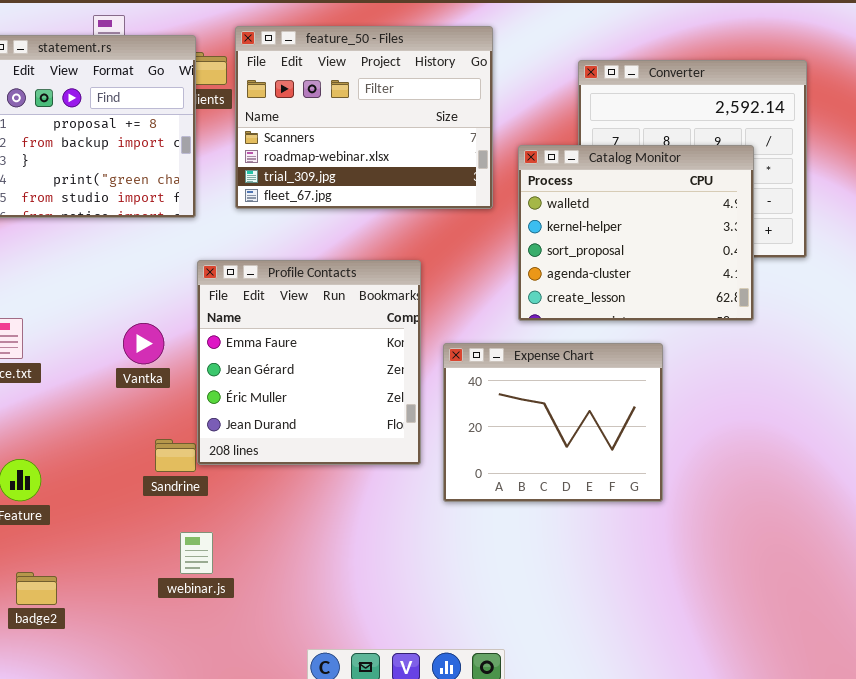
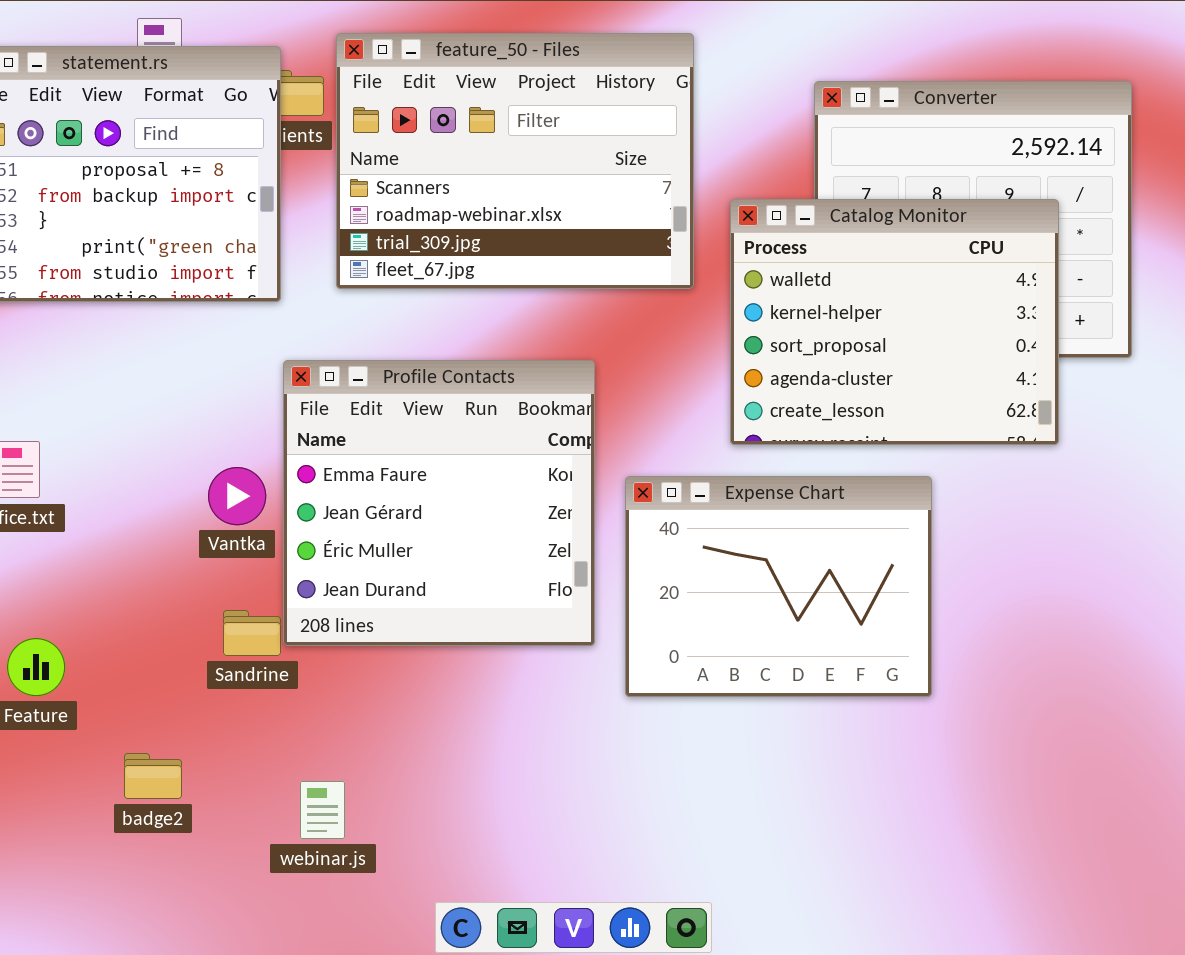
Vantka: [123,323,164,364] -> [208,467,266,525], moved
webinar.js: [180,532,213,574] -> [300,781,345,839], moved
badge2: [16,572,57,605] -> [124,753,182,799], moved

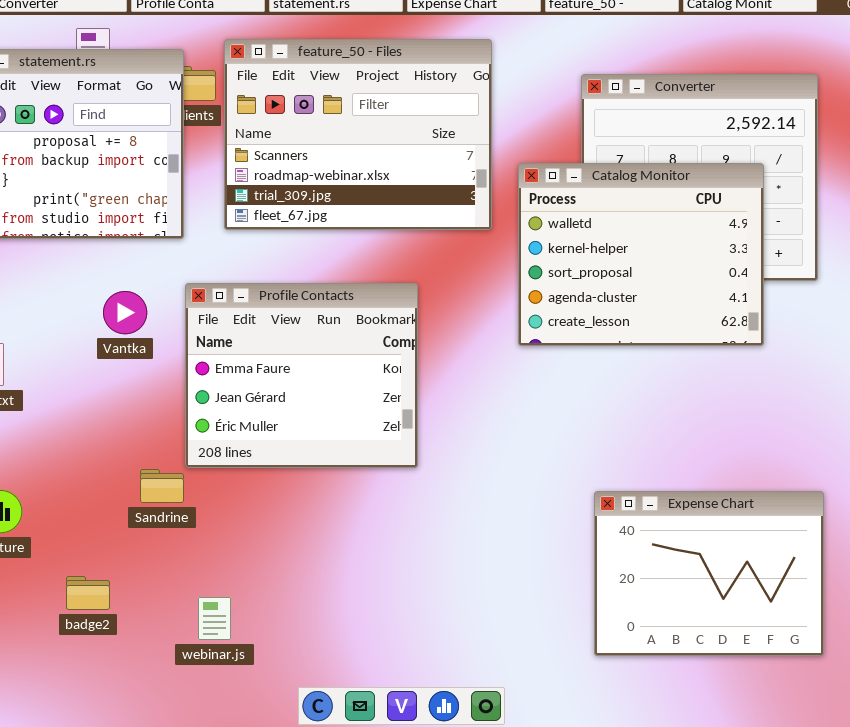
Profile Contacts: [283,360,595,646] -> [185,283,418,468], resized
Vantka: [208,467,266,525] -> [103,291,147,334], moved
Expense Chart: [625,476,932,697] -> [594,491,824,656], moved

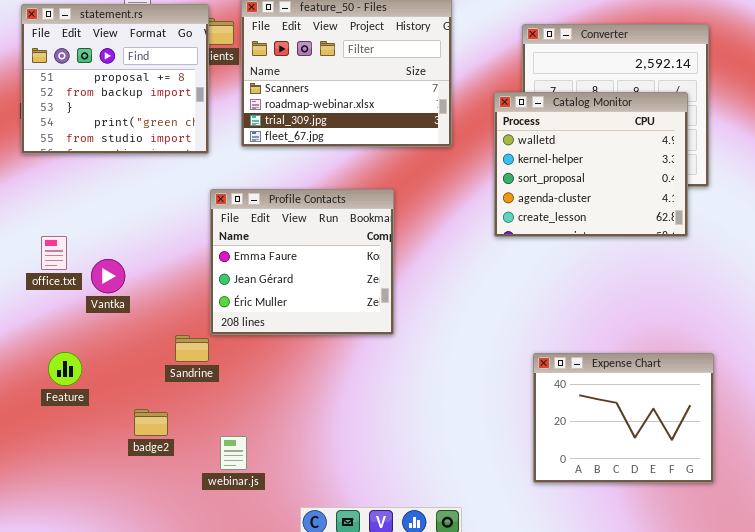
Catalog Monitor: [518,163,764,346] -> [494,92,688,237], moved
Vantka: [103,291,147,334] -> [91,259,125,293], moved
badge2: [66,576,110,610] -> [134,409,168,436], moved

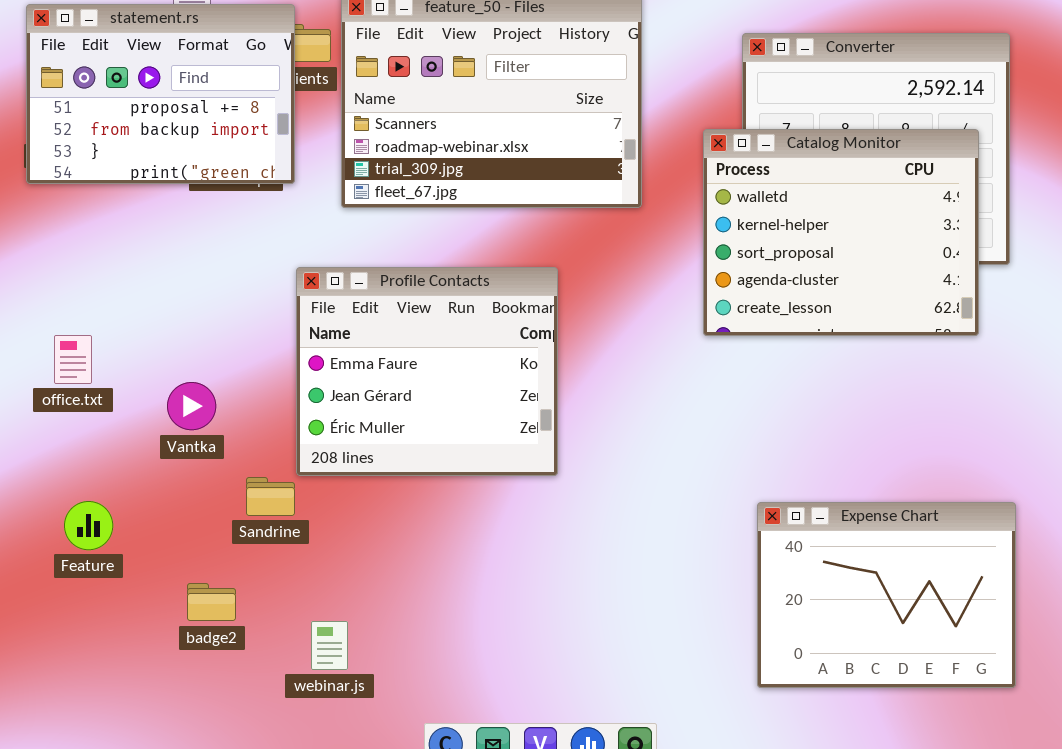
statement.rs: [21,4,209,154] -> [26,4,295,184], resized
Vantka: [91,259,125,293] -> [167,382,216,430], moved

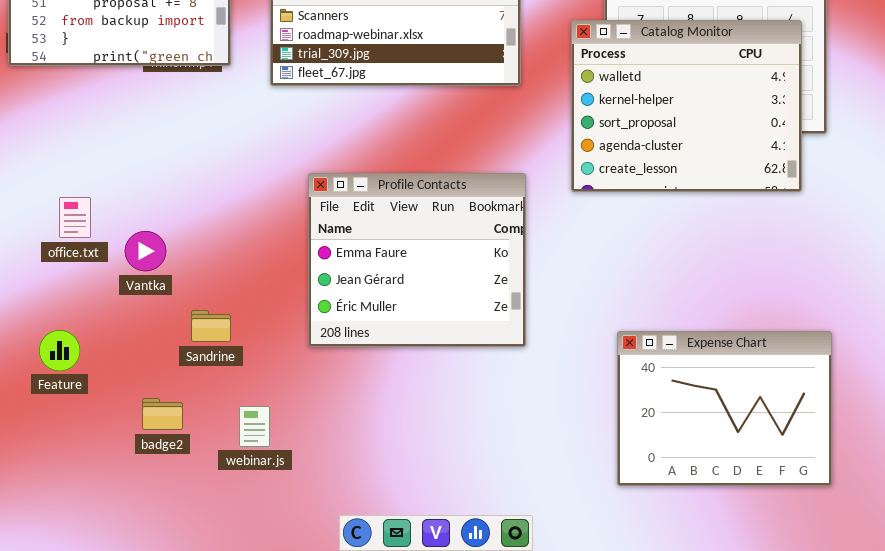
Profile Contacts: [296,267,558,476] -> [308,173,526,347], moved
office.txt: [54,335,92,384] -> [59,197,91,238], moved
webinar.js: [311,621,348,670] -> [239,406,270,447], moved

